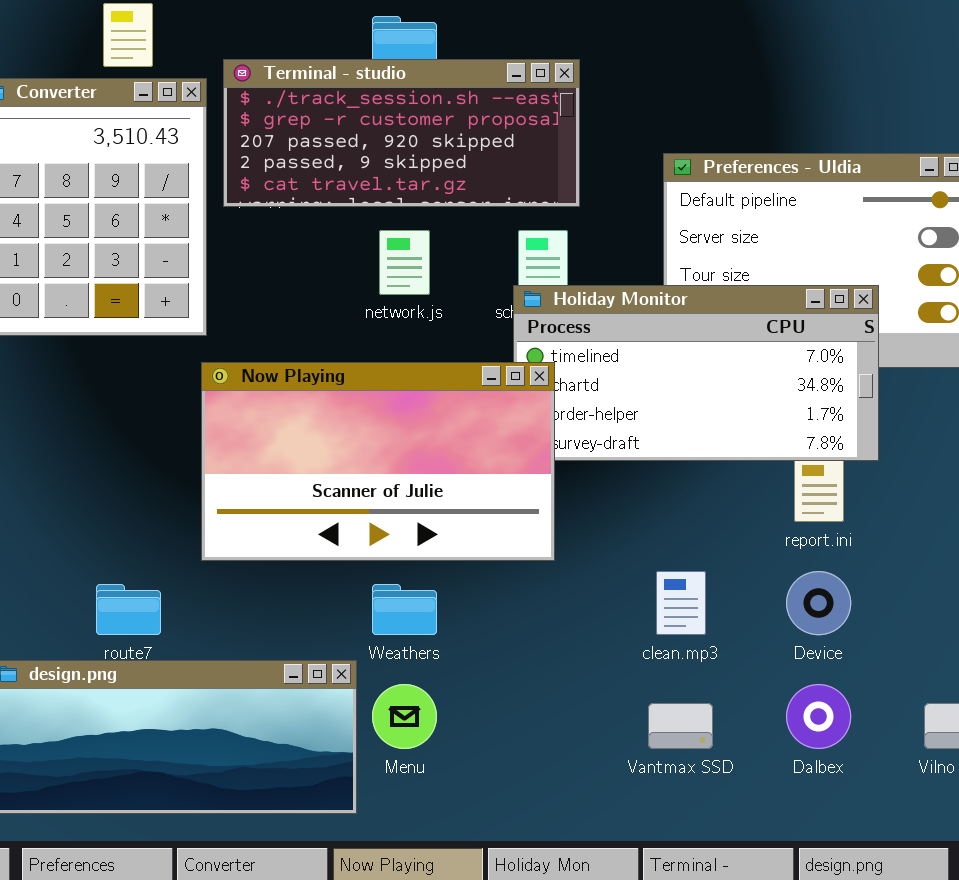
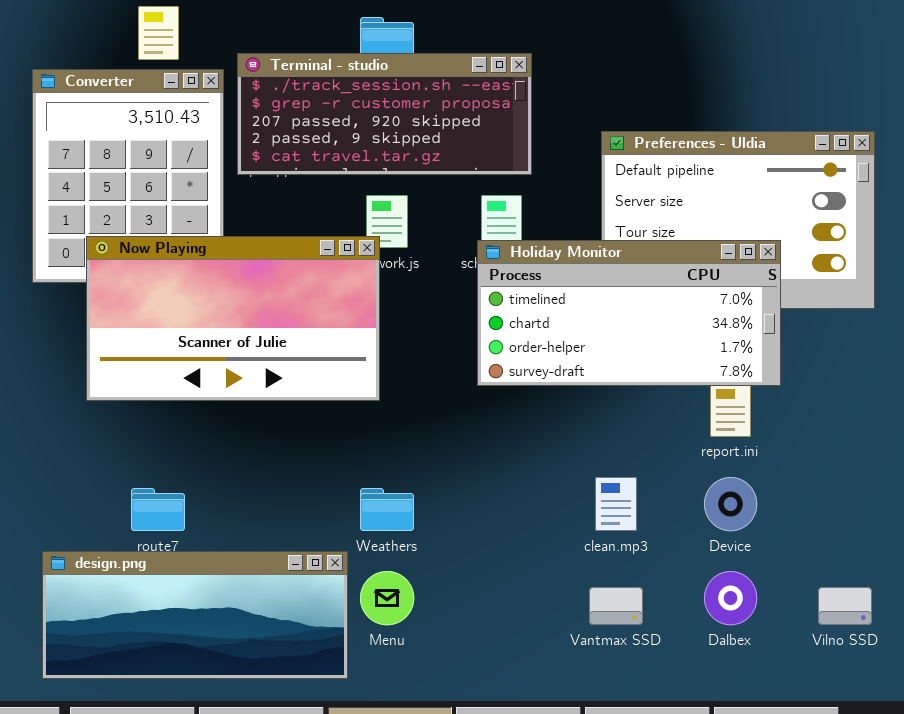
Now Playing: [201,362,555,561] -> [86,236,380,401], moved

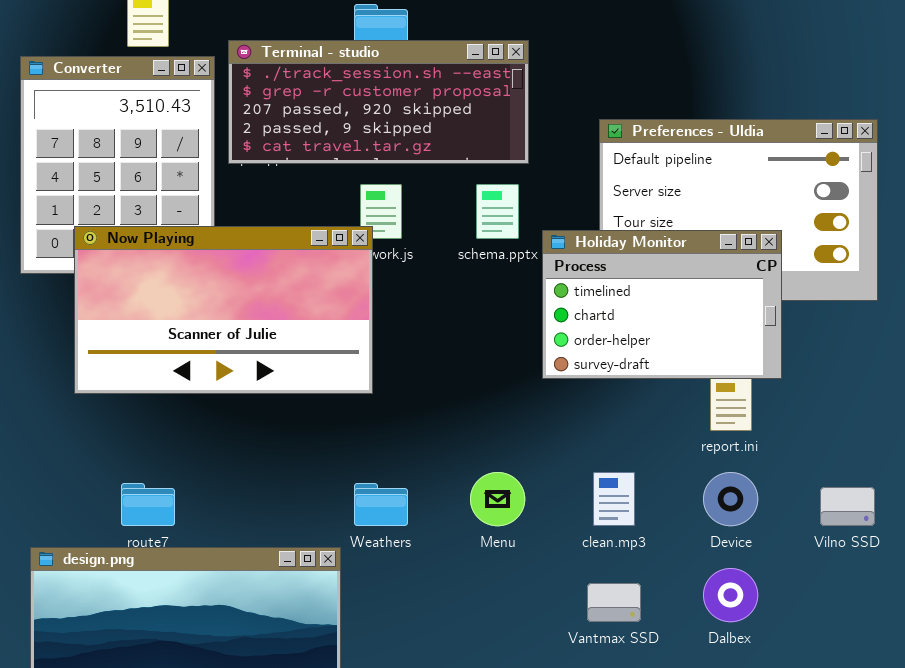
Holiday Monitor: [477,240,781,386] -> [542,230,782,379], resized
Menu: [360,571,414,625] -> [470,472,525,526], moved
Vilno SSD: [818,587,872,625] -> [820,487,875,526], moved

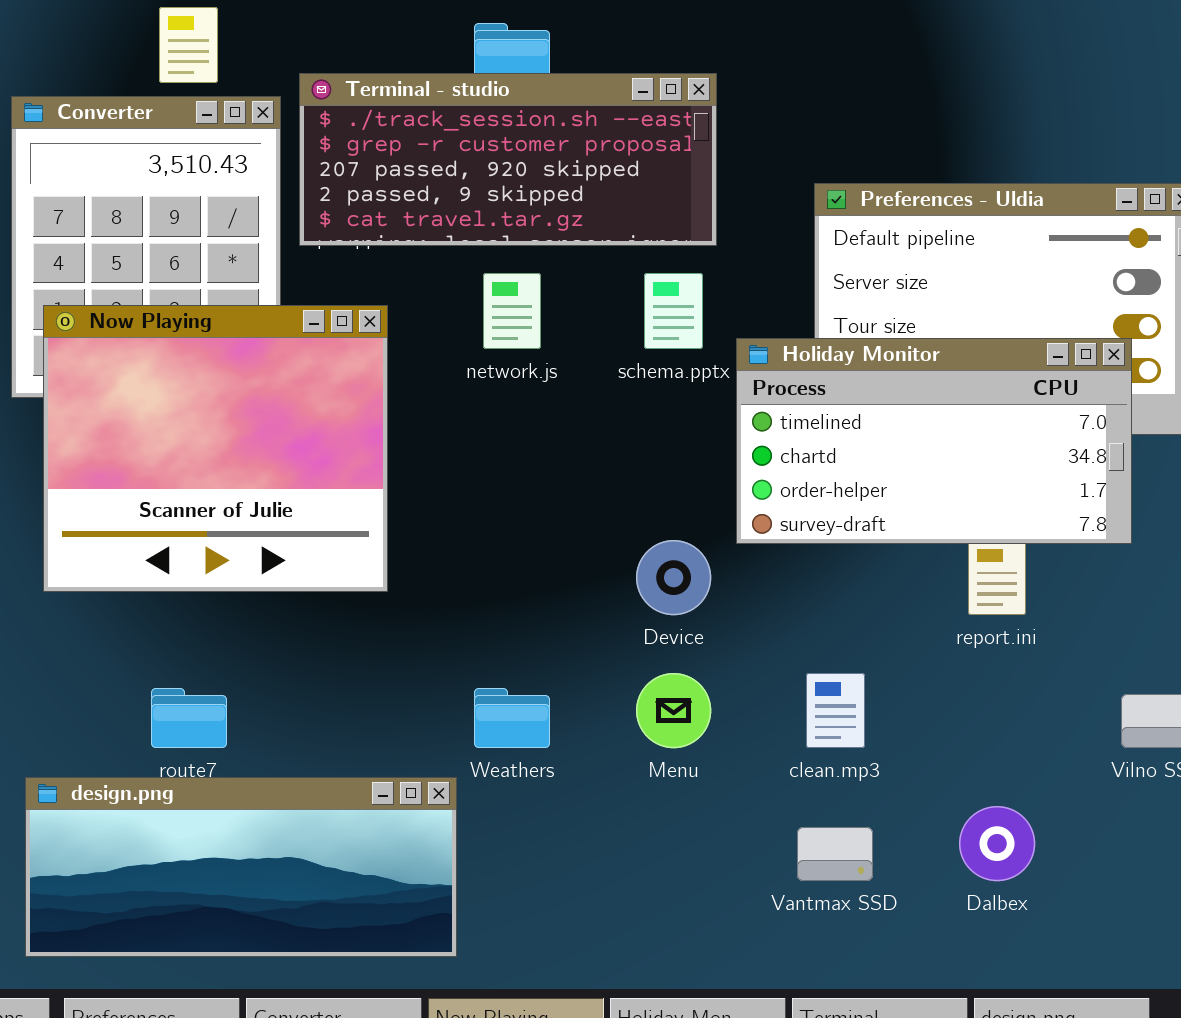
Now Playing: [74,226,373,394] -> [43,305,388,592], moved, resized
Holiday Monitor: [542,230,782,379] -> [736,338,1132,544], resized
Device: [703,472,758,526] -> [636,540,711,615], moved

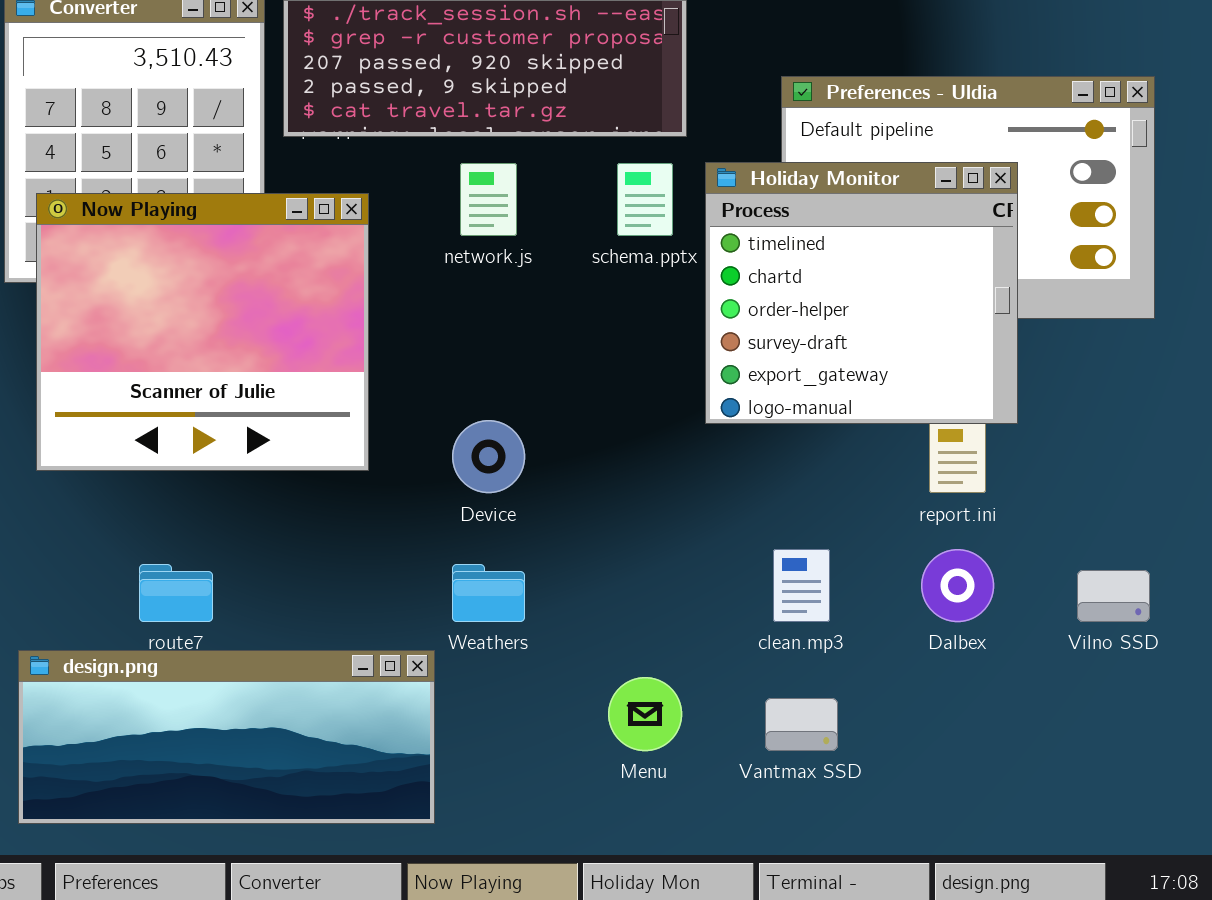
Holiday Monitor: [736,338,1132,544] -> [705,162,1018,424], resized
Device: [636,540,711,615] -> [452,420,525,493], moved
Menu: [636,673,711,748] -> [608,677,682,751], moved
Dalbex: [959,806,1035,881] -> [921,549,994,622], moved

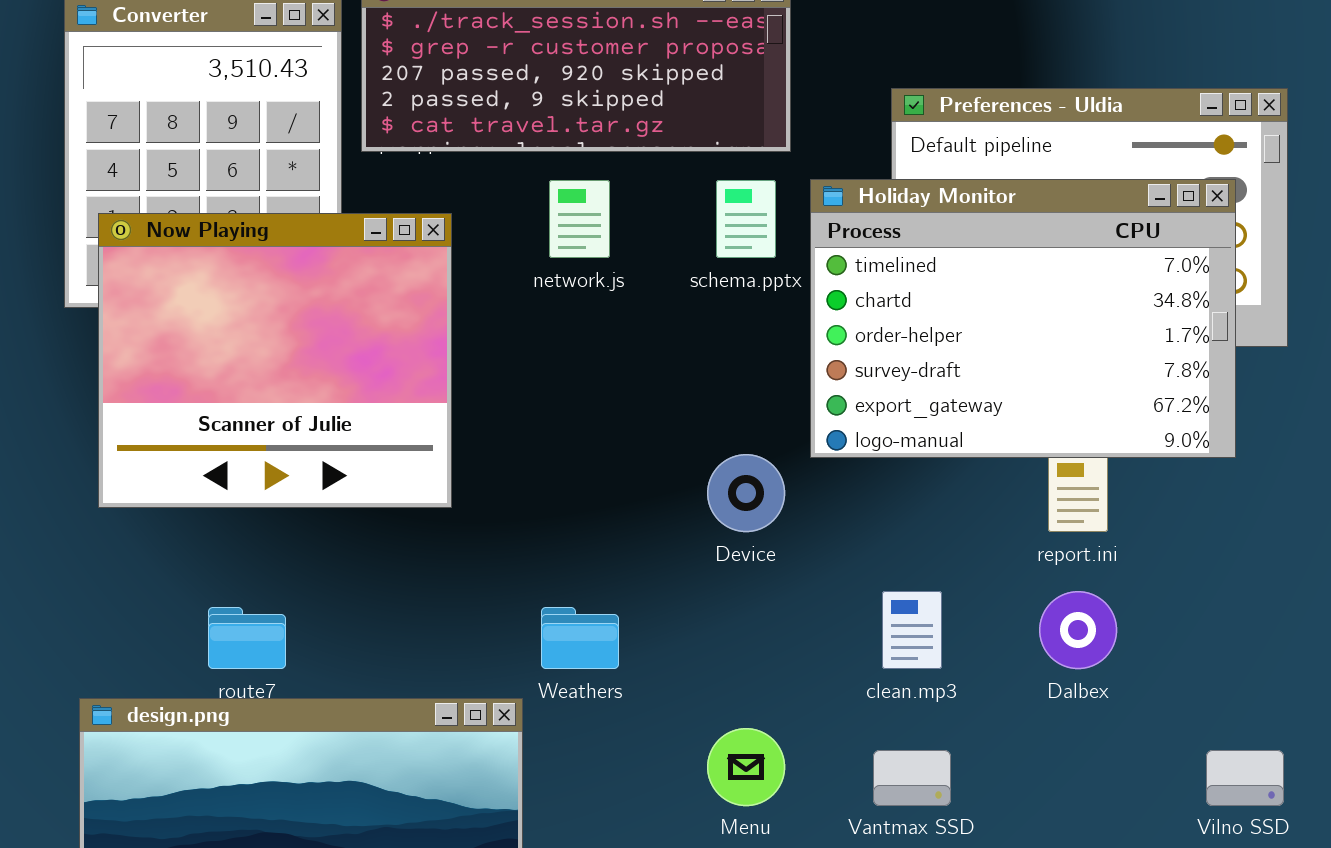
Holiday Monitor: [705,162,1018,424] -> [810,179,1236,458], resized
Device: [452,420,525,493] -> [707,454,785,532], moved
Vilno SSD: [1077,570,1150,622] -> [1206,750,1284,806], moved

